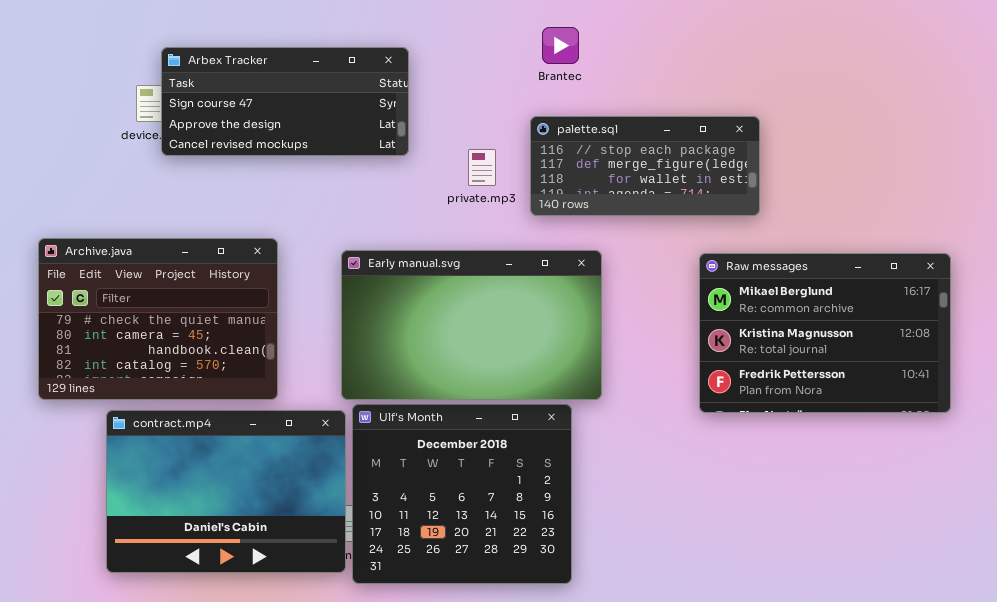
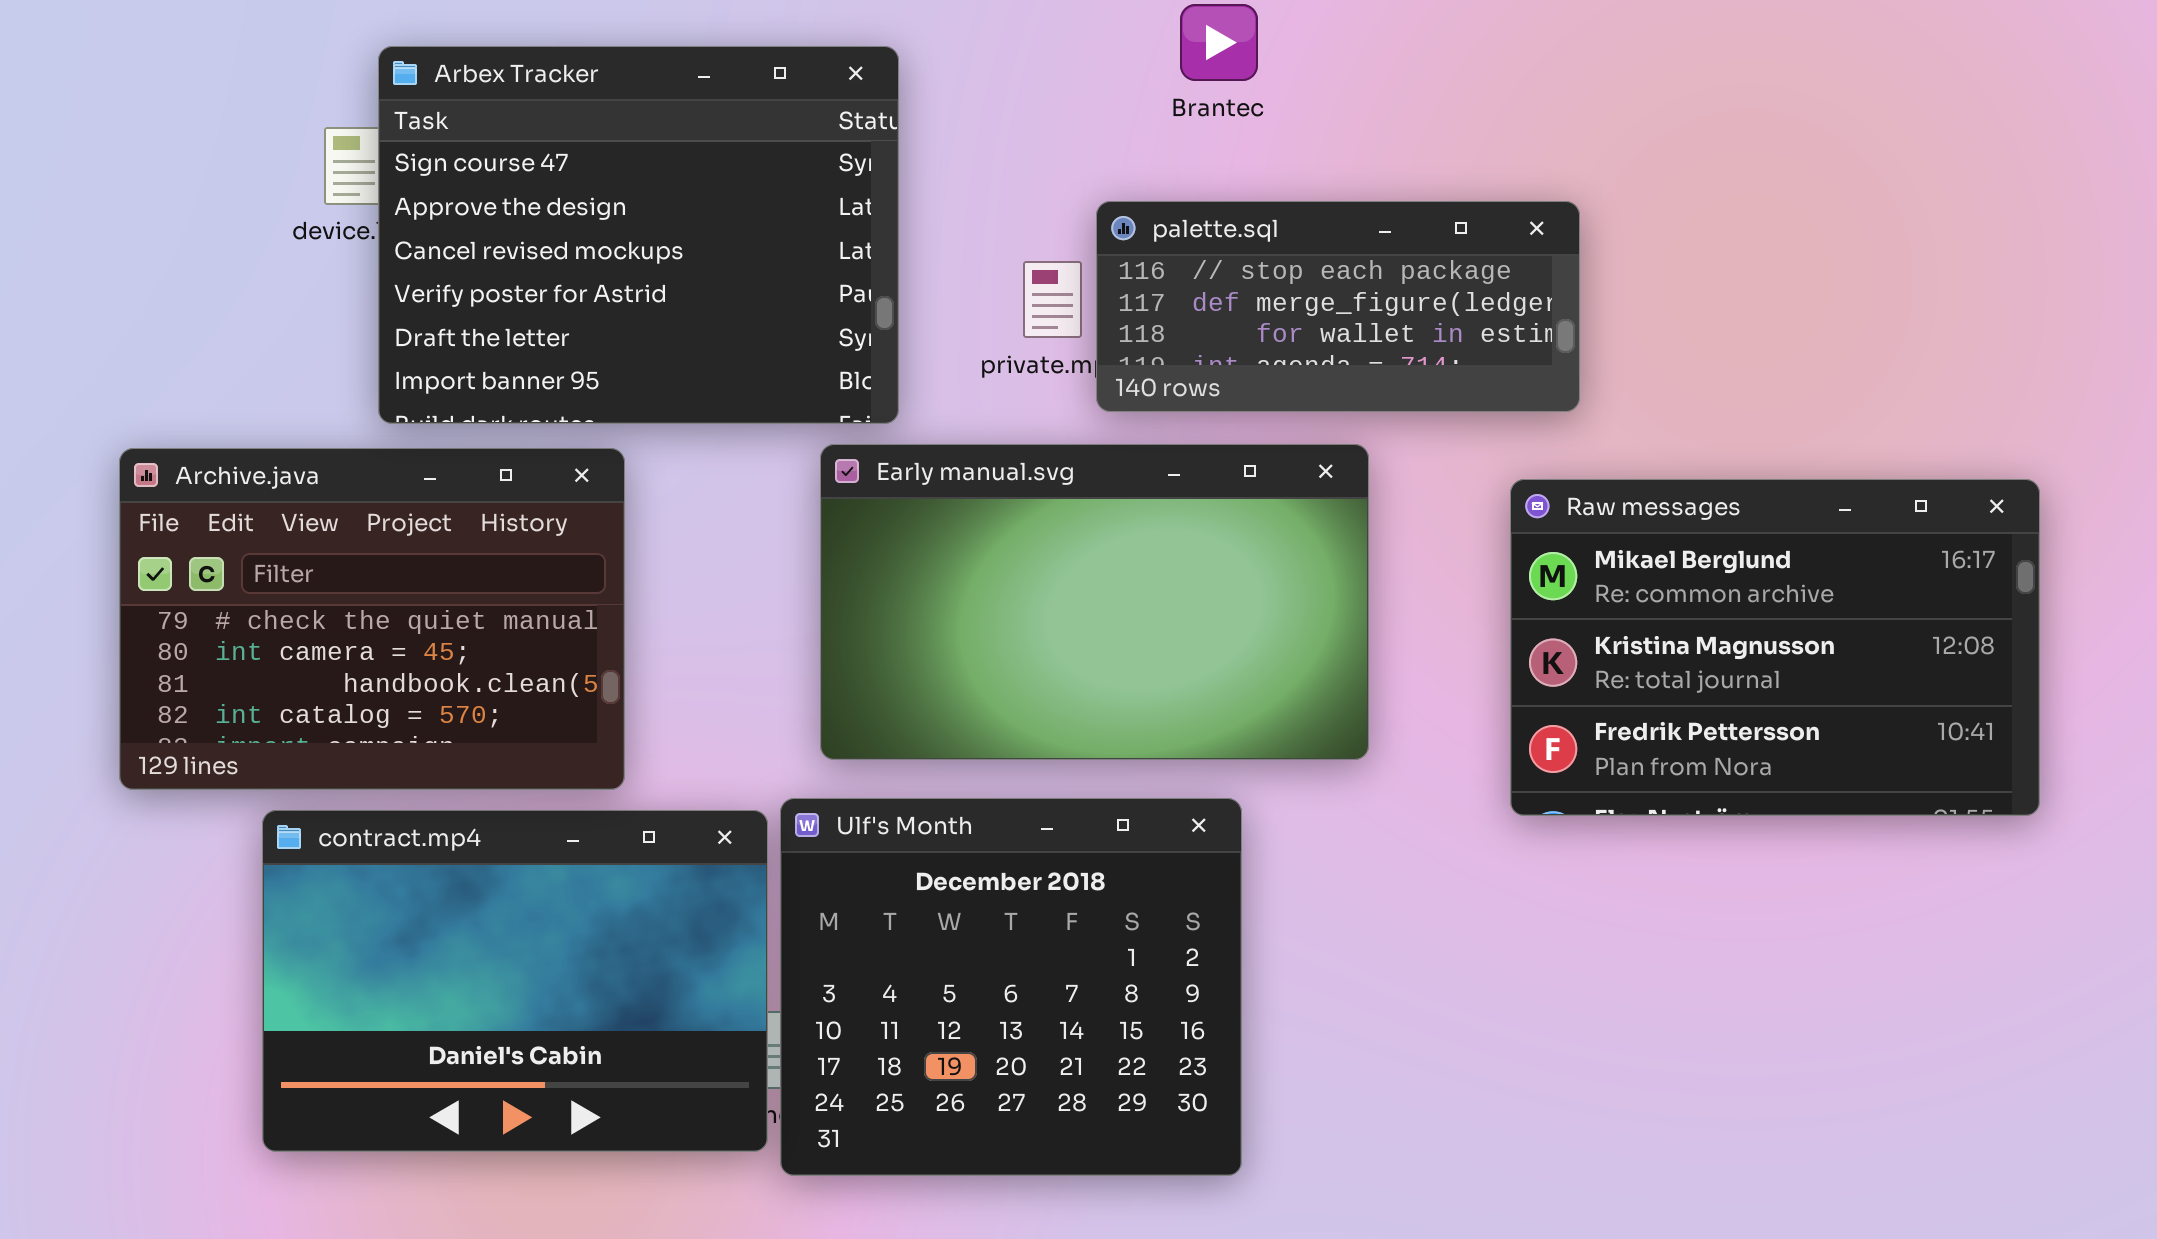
Arbex Tracker: [161,47,409,156] -> [378,46,899,424], resized
palette.sql: [530,116,760,216] -> [1096,201,1580,412], moved
Early manual.svg: [341,250,602,400] -> [820,444,1369,760], moved

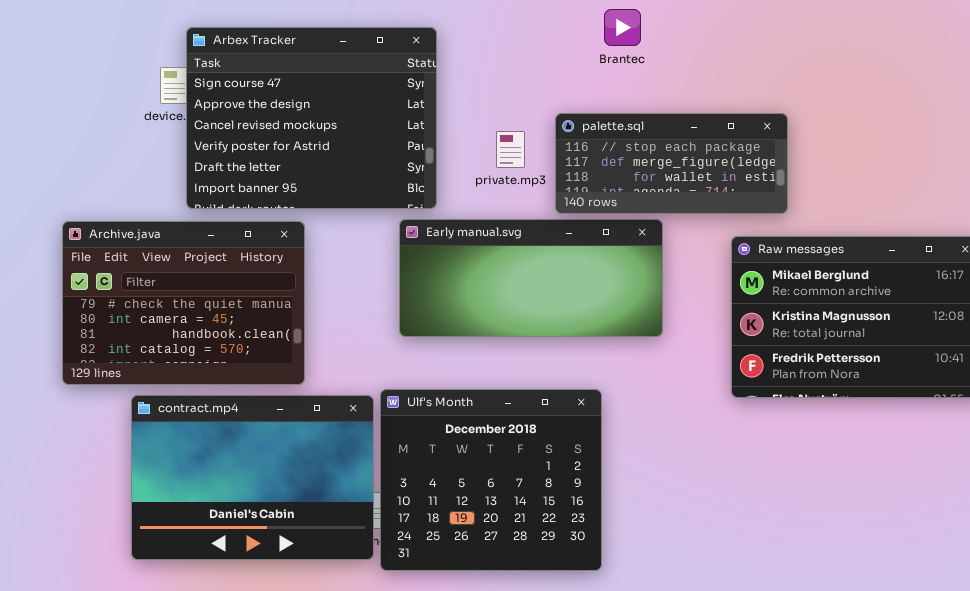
Brantec: [1180,4,1258,81] -> [604,9,641,46], moved
palette.sql: [1096,201,1580,412] -> [555,113,788,214], moved
Early manual.svg: [820,444,1369,760] -> [399,219,663,337], resized

